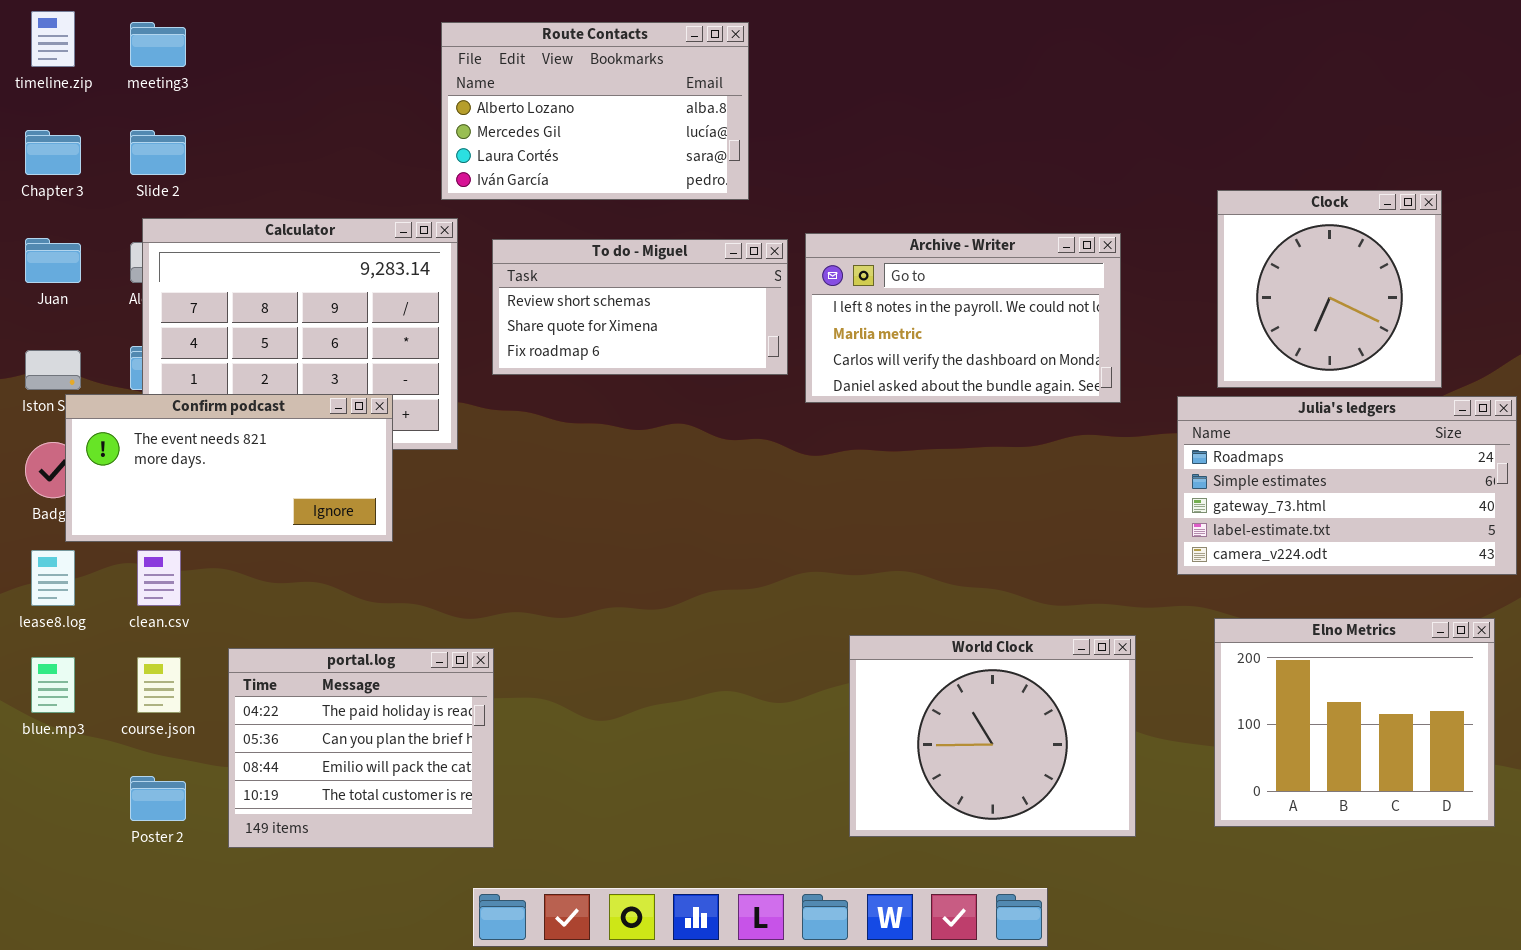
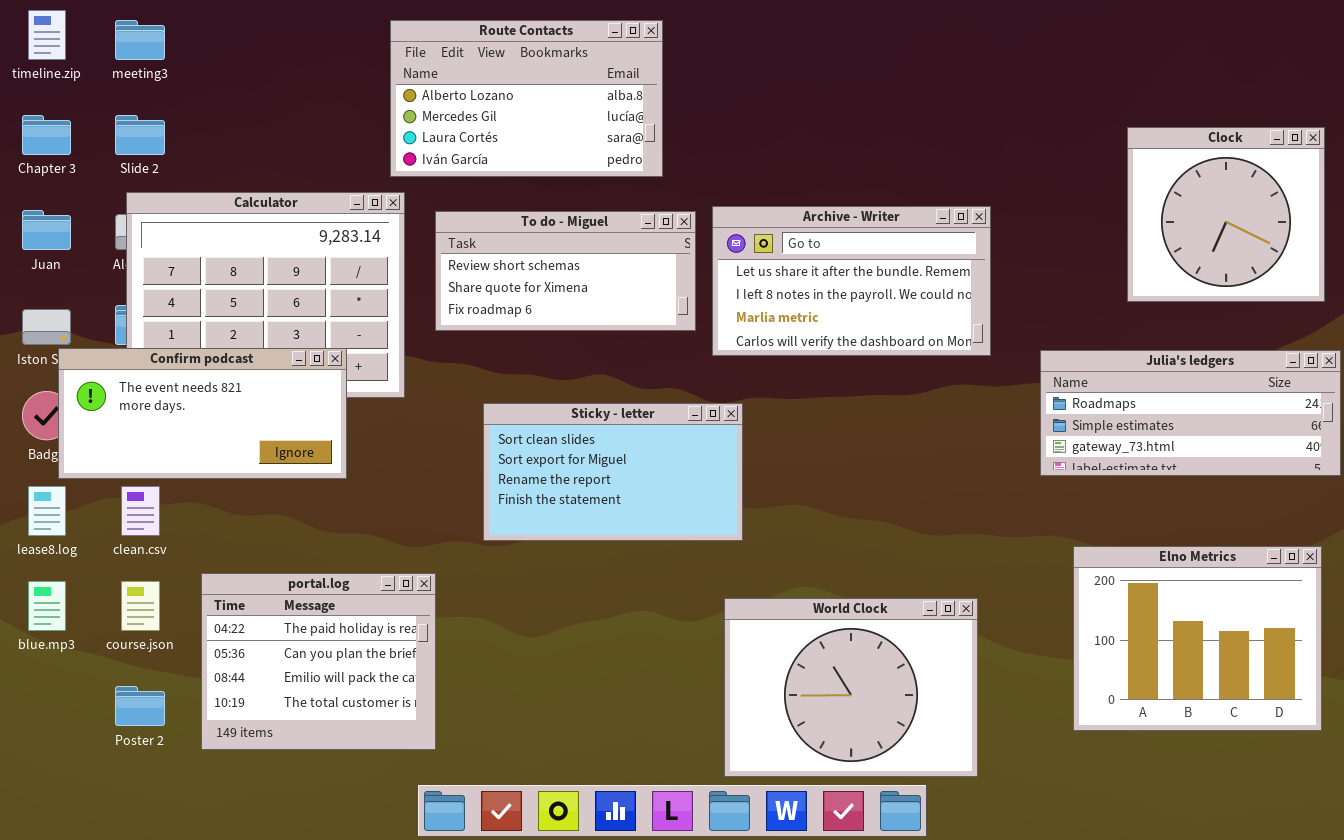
Clock: [1217,190,1442,388] -> [1127,127,1325,302], moved
Archive - Writer: [805,233,1121,403] -> [712,206,991,356], scrolled up 1 row
Julia's ledgers: [1177,396,1517,575] -> [1040,350,1341,476], resized
Sticky - letter: none -> [483,403,743,541], opened
World Clock: [849,635,1136,837] -> [724,598,978,777], moved

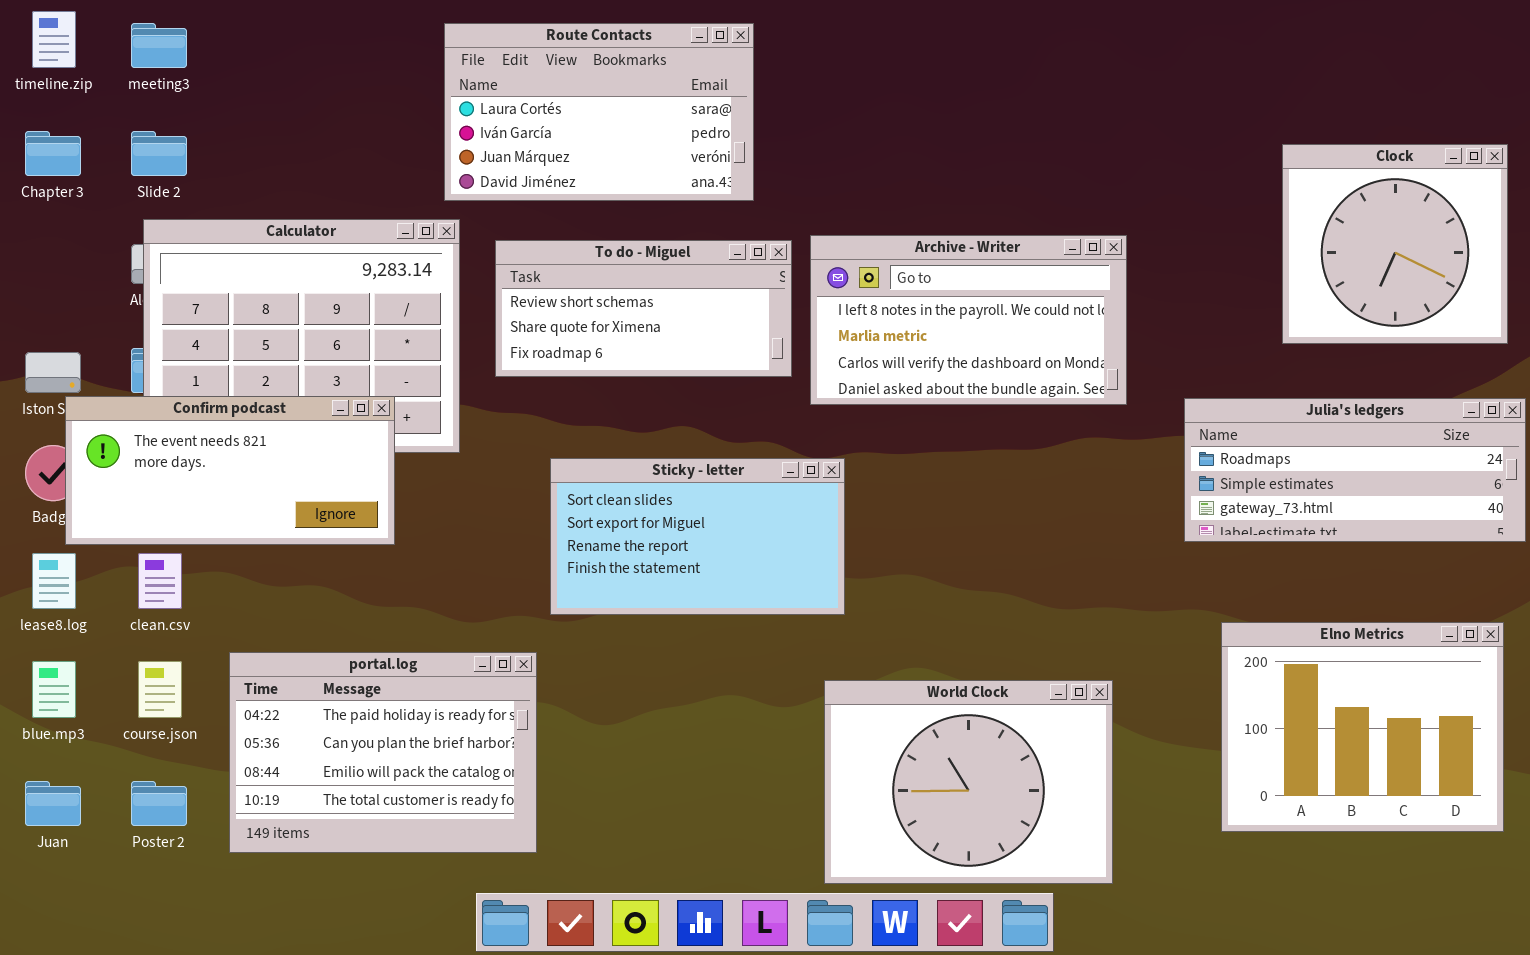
Route Contacts: [390,20,663,177] -> [444,23,754,201], scrolled down 2 rows
Archive - Writer: [712,206,991,356] -> [810,235,1127,405], scrolled down 1 row
Juan: [22,210,71,250] -> [25,781,81,826], moved
portal.log: [201,573,436,750] -> [229,652,537,853], resized

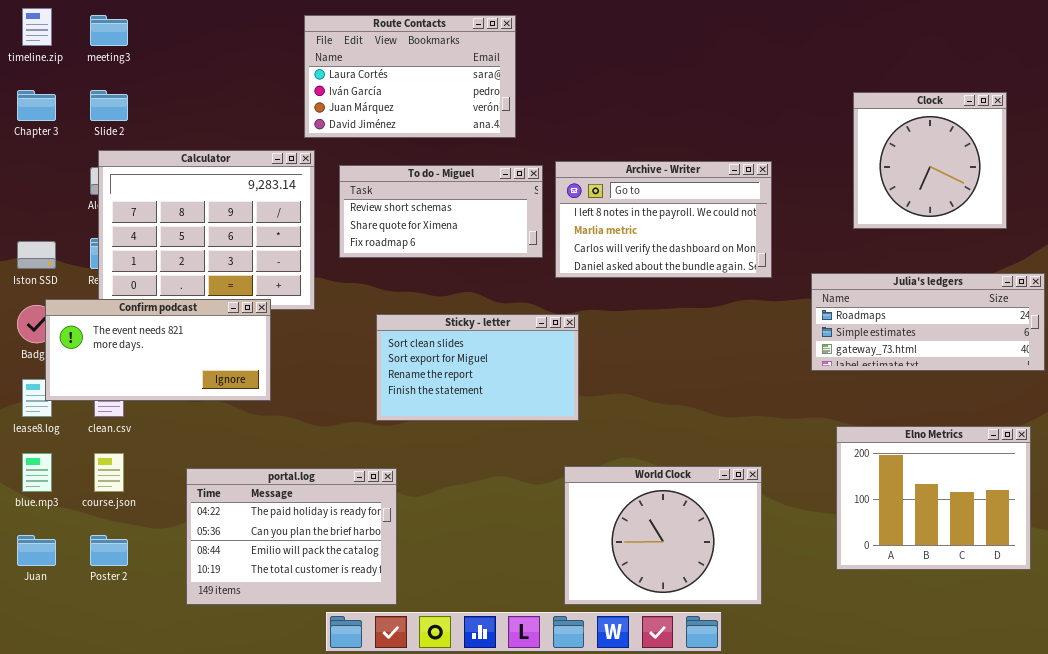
Clock: [1282,144,1508,344] -> [853,92,1007,229], moved
Confirm podcast: [65,396,395,545] -> [45,299,271,401], moved
portal.log: [229,652,537,853] -> [186,468,397,605], moved

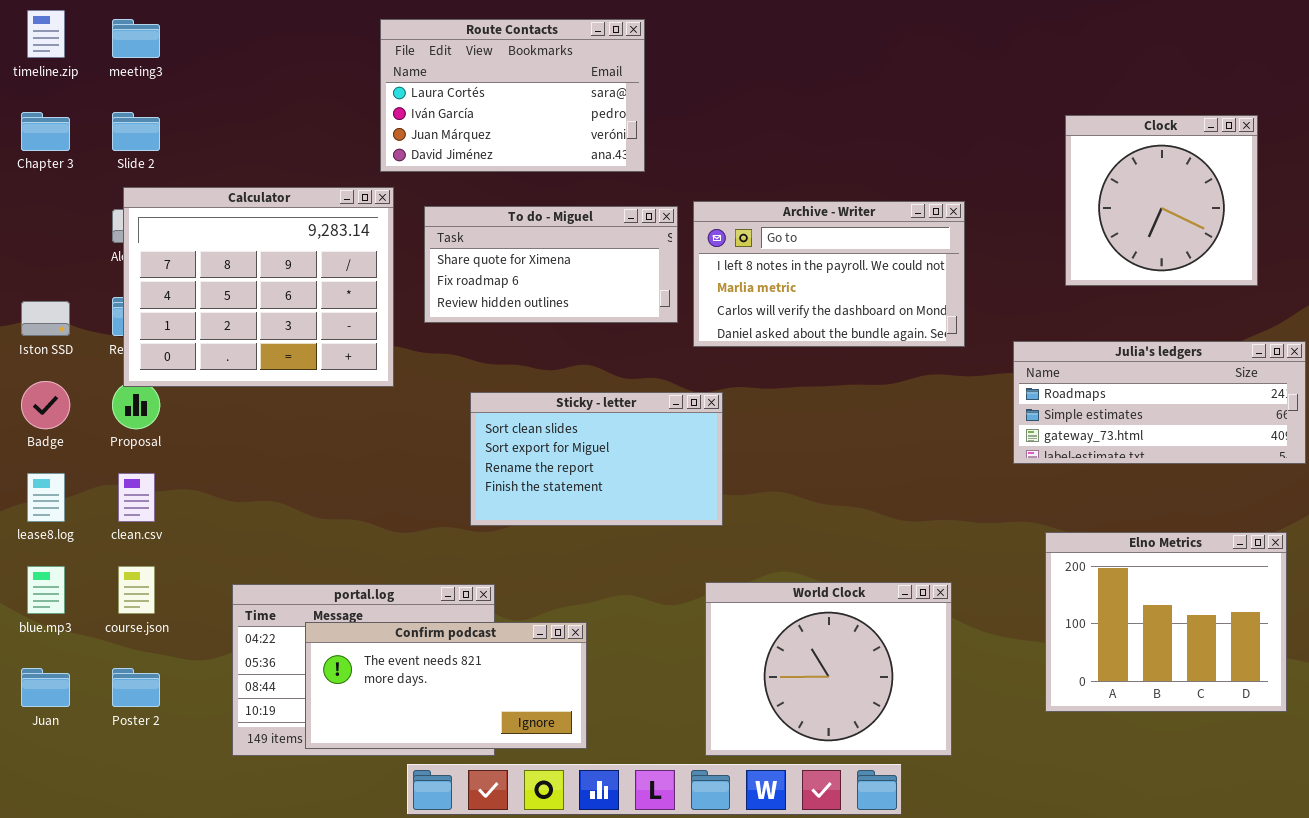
To do - Miguel: [339,165,543,258] -> [424,206,678,323], scrolled down 1 row
Confirm podcast: [45,299,271,401] -> [305,622,587,749], moved

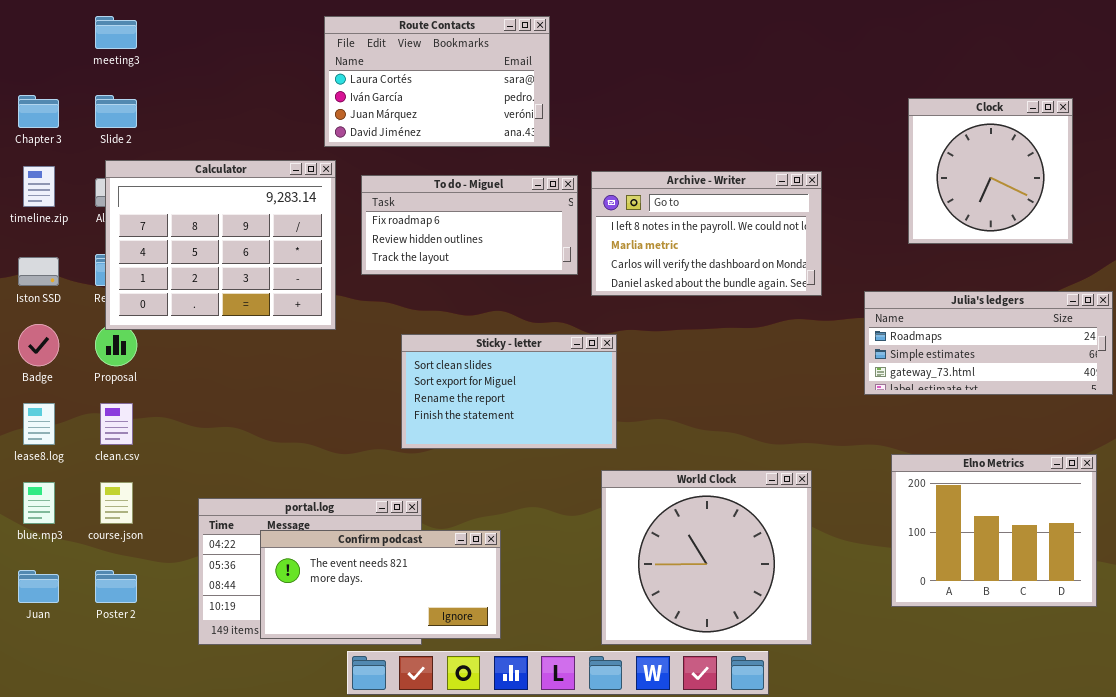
timeline.zip: [27,10,65,58] -> [23,166,55,207], moved
To do - Miguel: [424,206,678,323] -> [361,175,578,275], scrolled down 1 row
World Clock: [705,582,952,756] -> [601,470,812,645], resized

